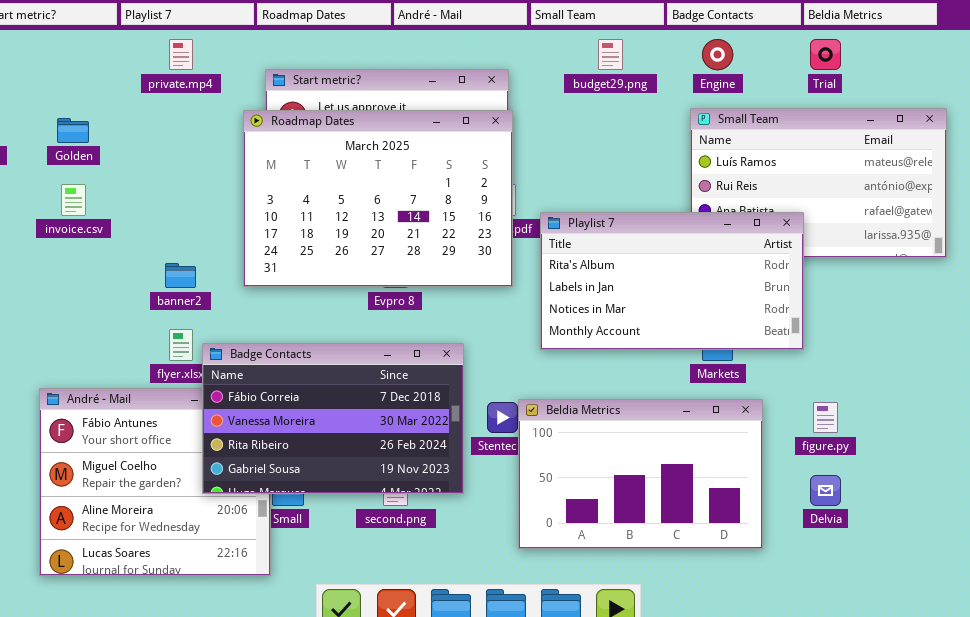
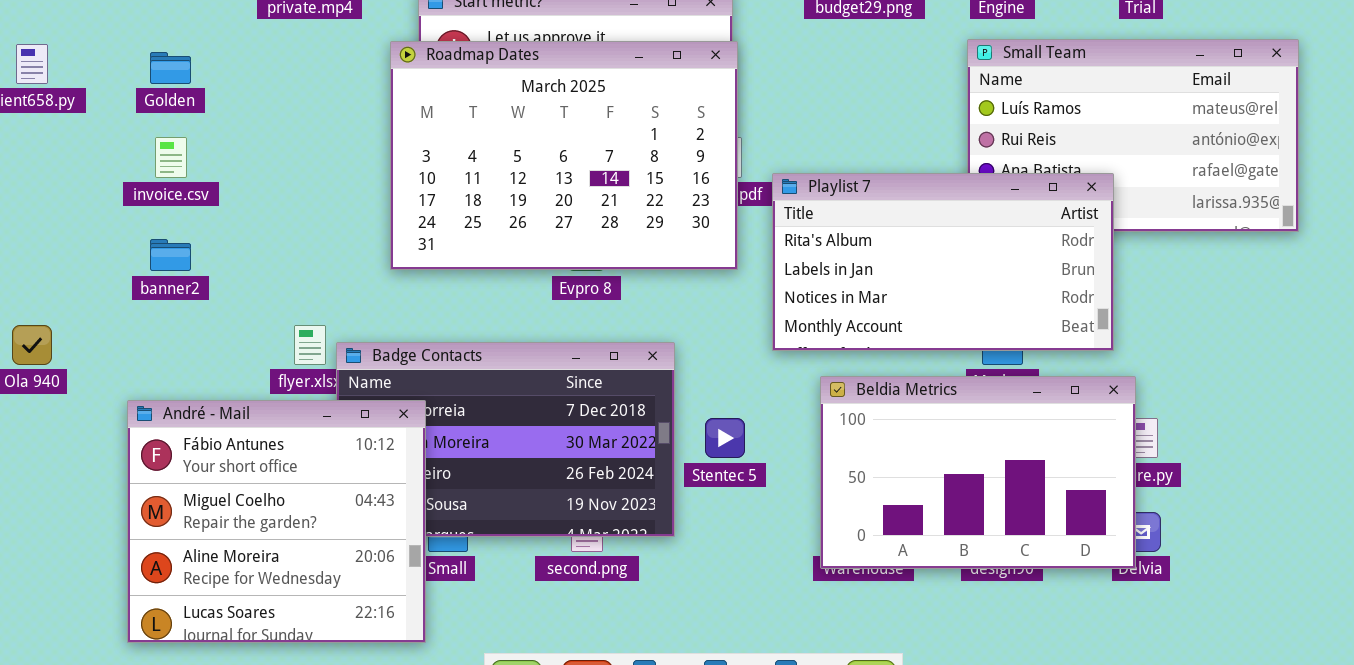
banner2: [165,263,196,288] -> [150,239,191,271], moved
André - Mail: [39,388,271,576] -> [127,400,426,643], raised
Beldia Metrics: [518,399,763,549] -> [820,376,1136,569], moved

